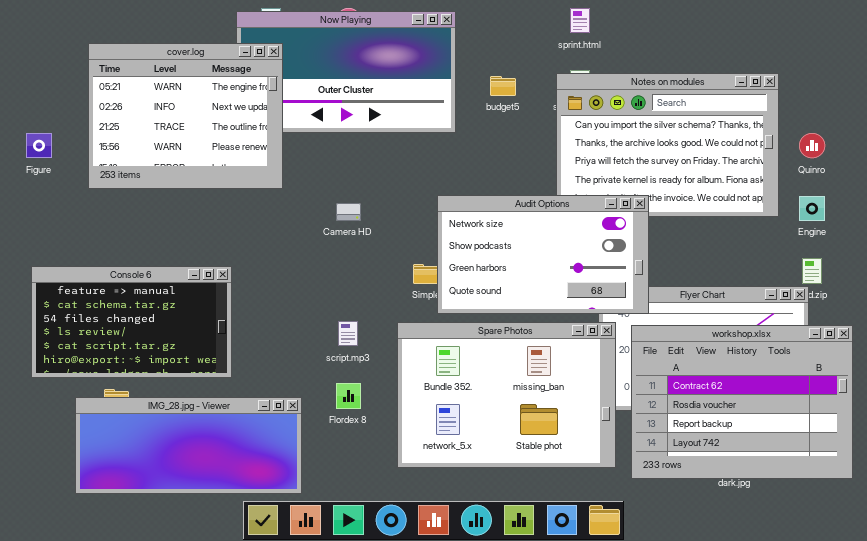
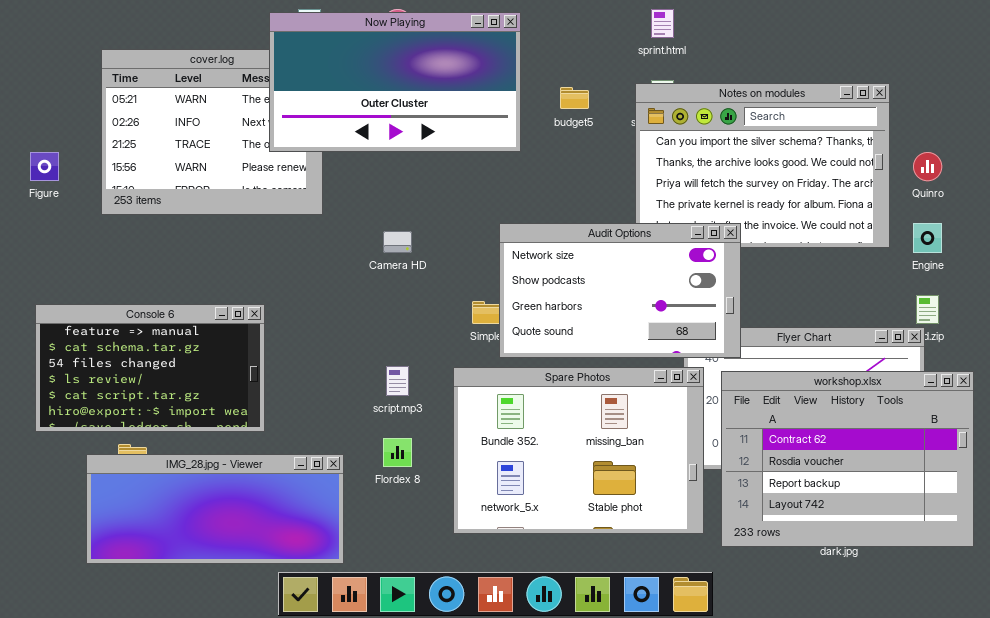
Now Playing: [236,11,456,133] -> [269,12,521,152], raised

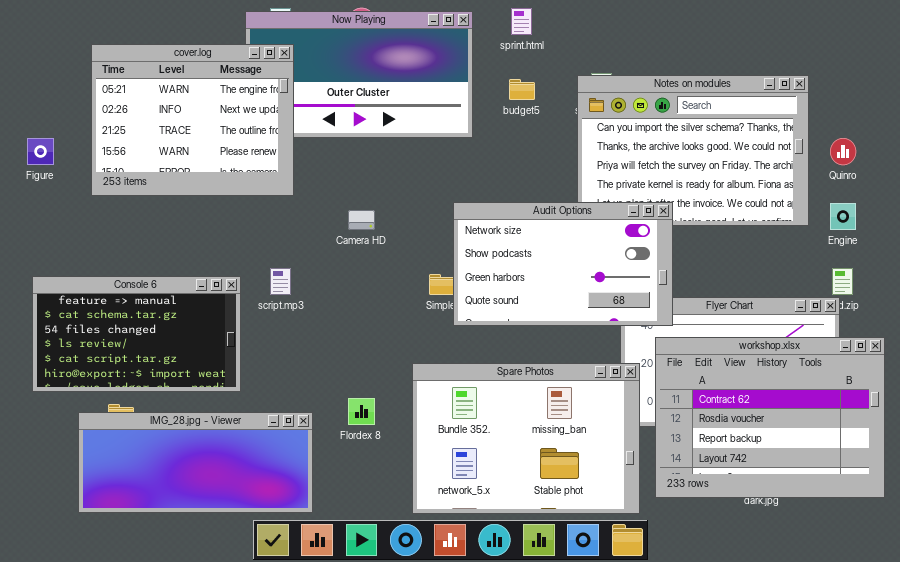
sprint.html: [651,9,674,38] -> [511,8,532,35], moved
cover.log: [101,49,323,215] -> [91,44,294,196], raised
script.mp3: [386,366,409,396] -> [270,268,291,295], moved
Spare Photos: [453,367,704,534] -> [412,363,640,514], moved

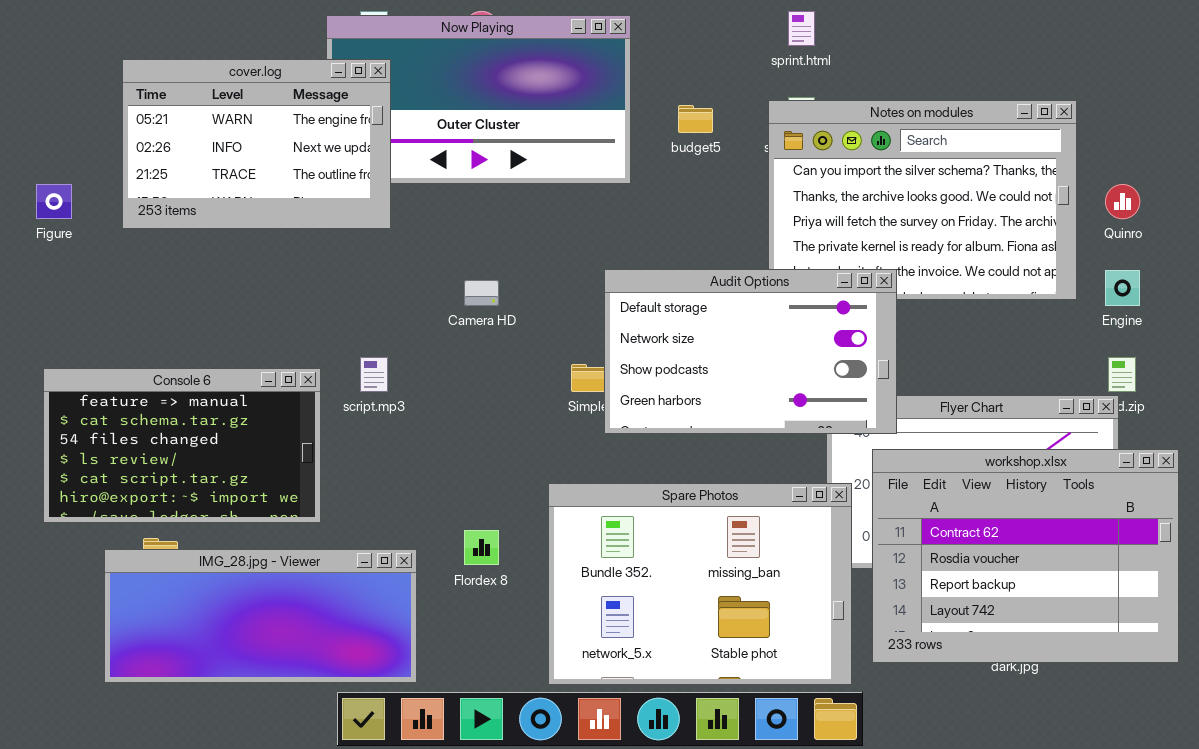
sprint.html: [511,8,532,35] -> [788,11,815,46], moved
cover.log: [91,44,294,196] -> [122,59,391,229], resized
Audit Options: [453,202,673,326] -> [604,269,897,434], scrolled up 1 row

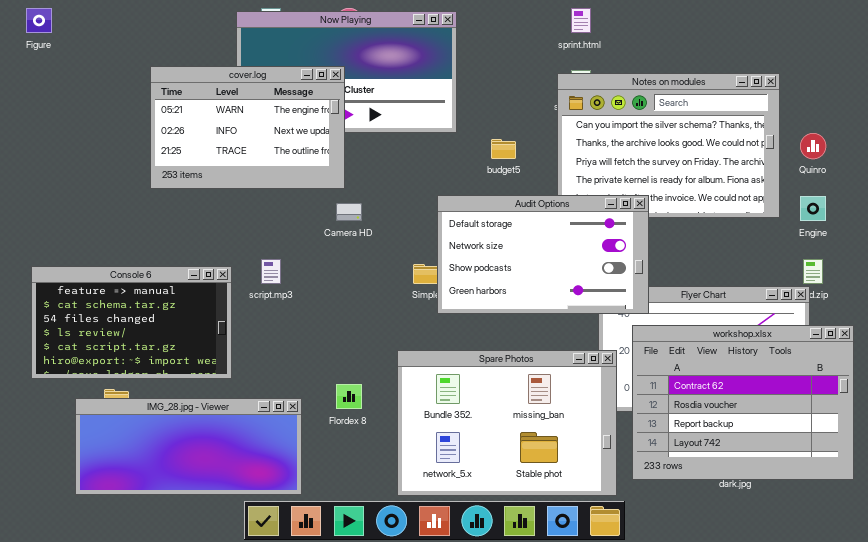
cover.log: [122,59,391,229] -> [150,66,345,189], moved
budget5: [678,105,713,133] -> [491,139,516,159], moved
Figure: [36,184,72,219] -> [26,8,52,33], moved

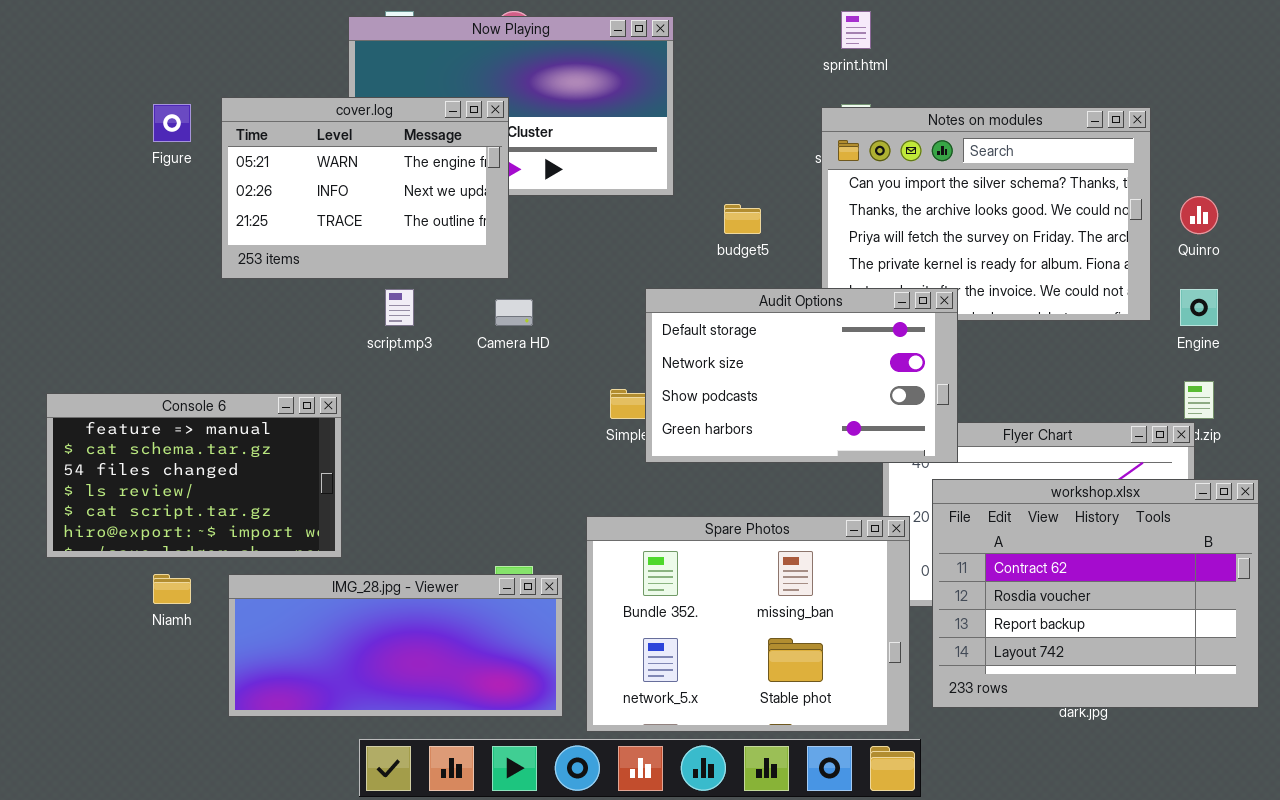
Figure: [26,8,52,33] -> [153,104,191,142], moved
script.mp3: [261,259,281,284] -> [385,289,414,326], moved
IMG_28.jpg - Viewer: [75,398,302,495] -> [228,574,563,717], moved

